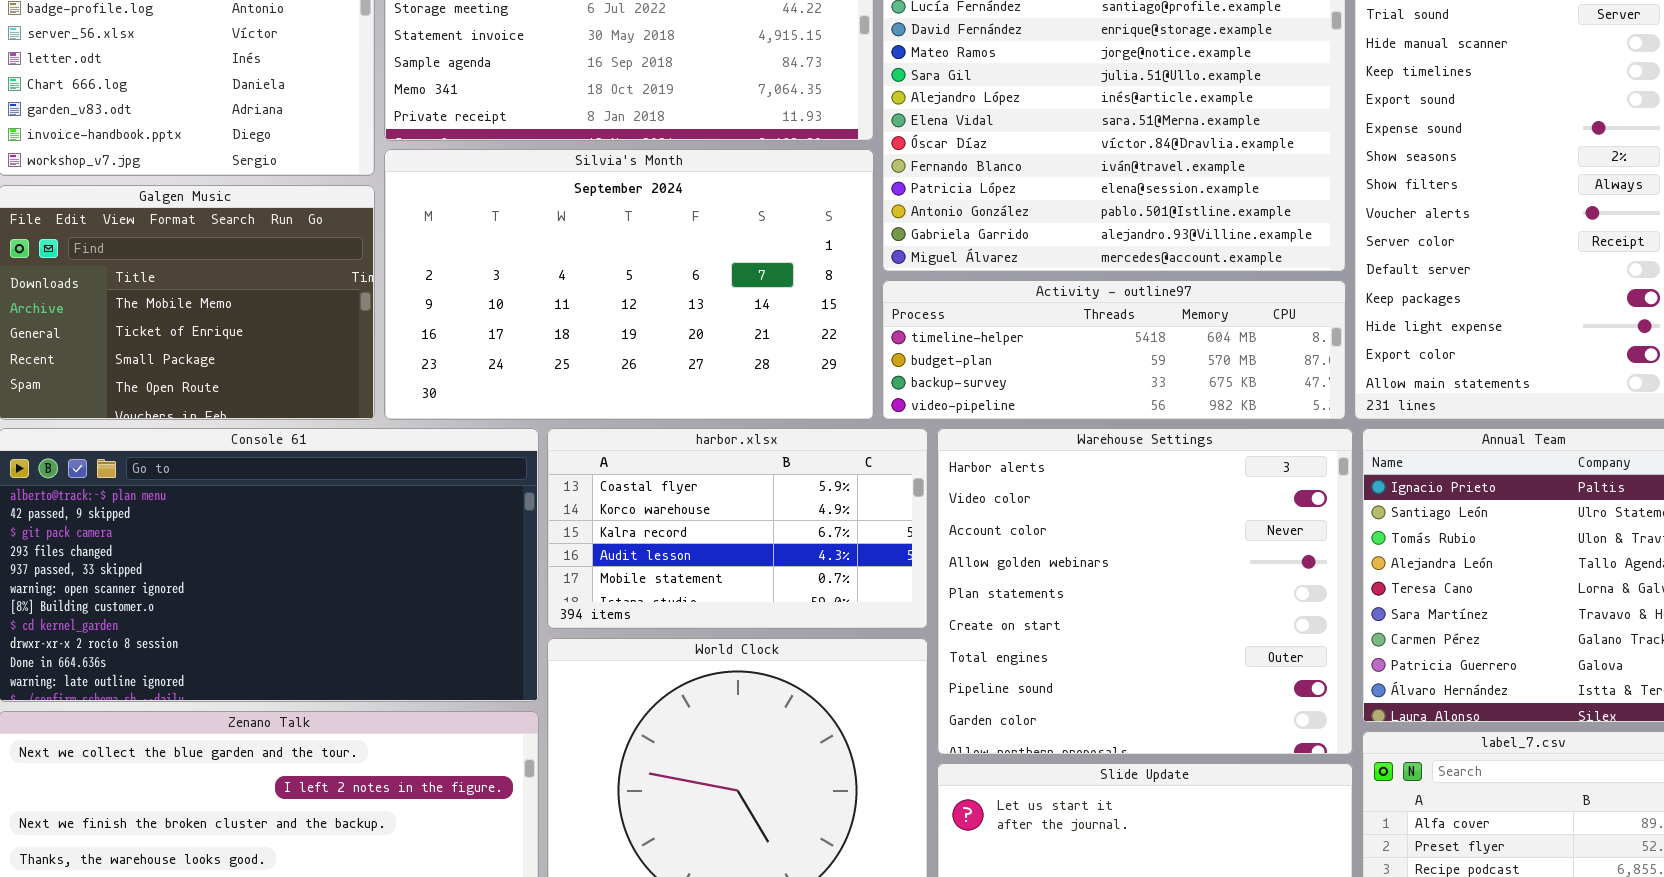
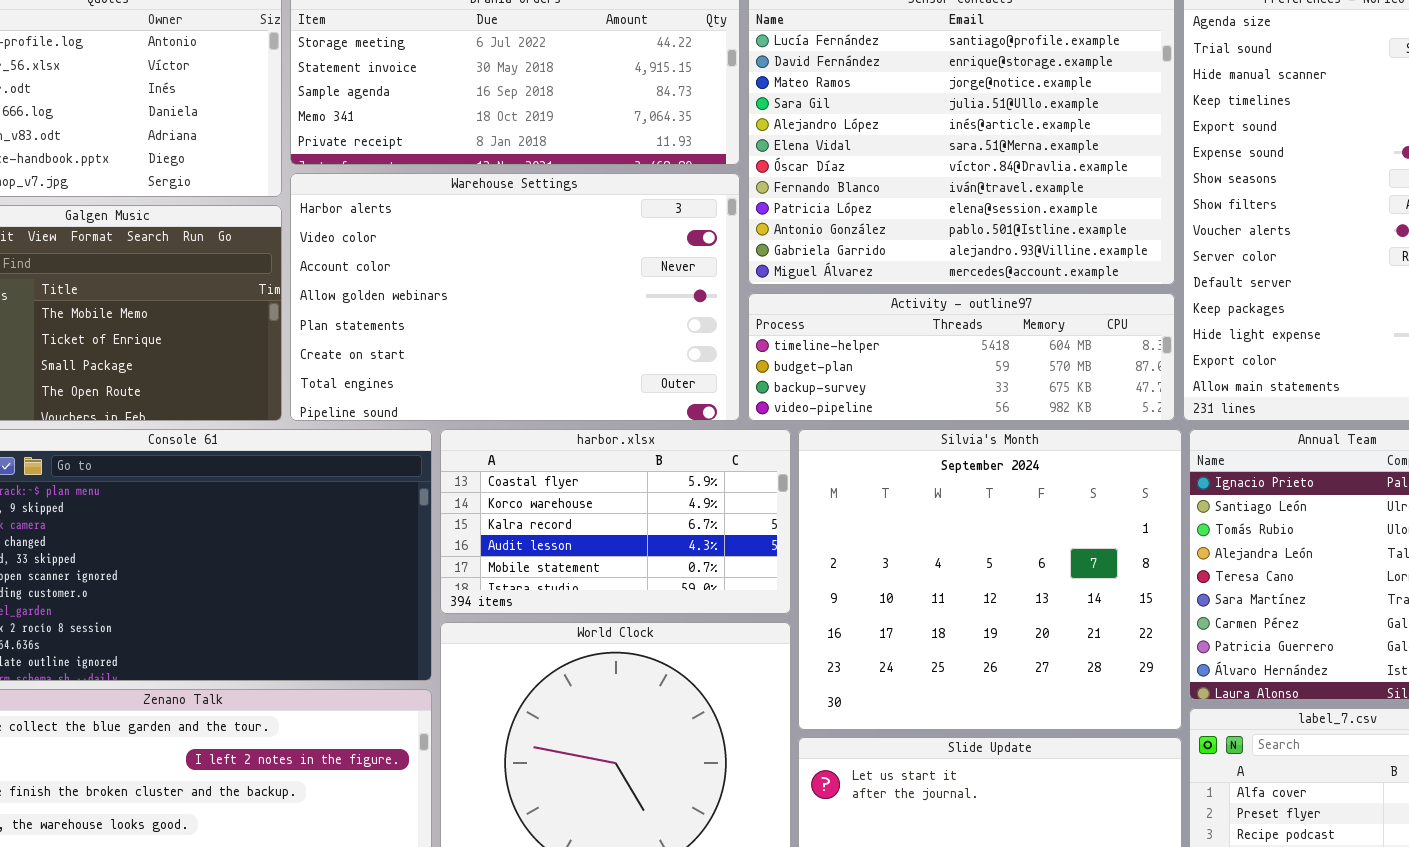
Silvia's Month: [384,149,874,420] -> [798,429,1182,730], moved, resized
Warehouse Settings: [937,428,1353,755] -> [290,173,740,421], moved, resized

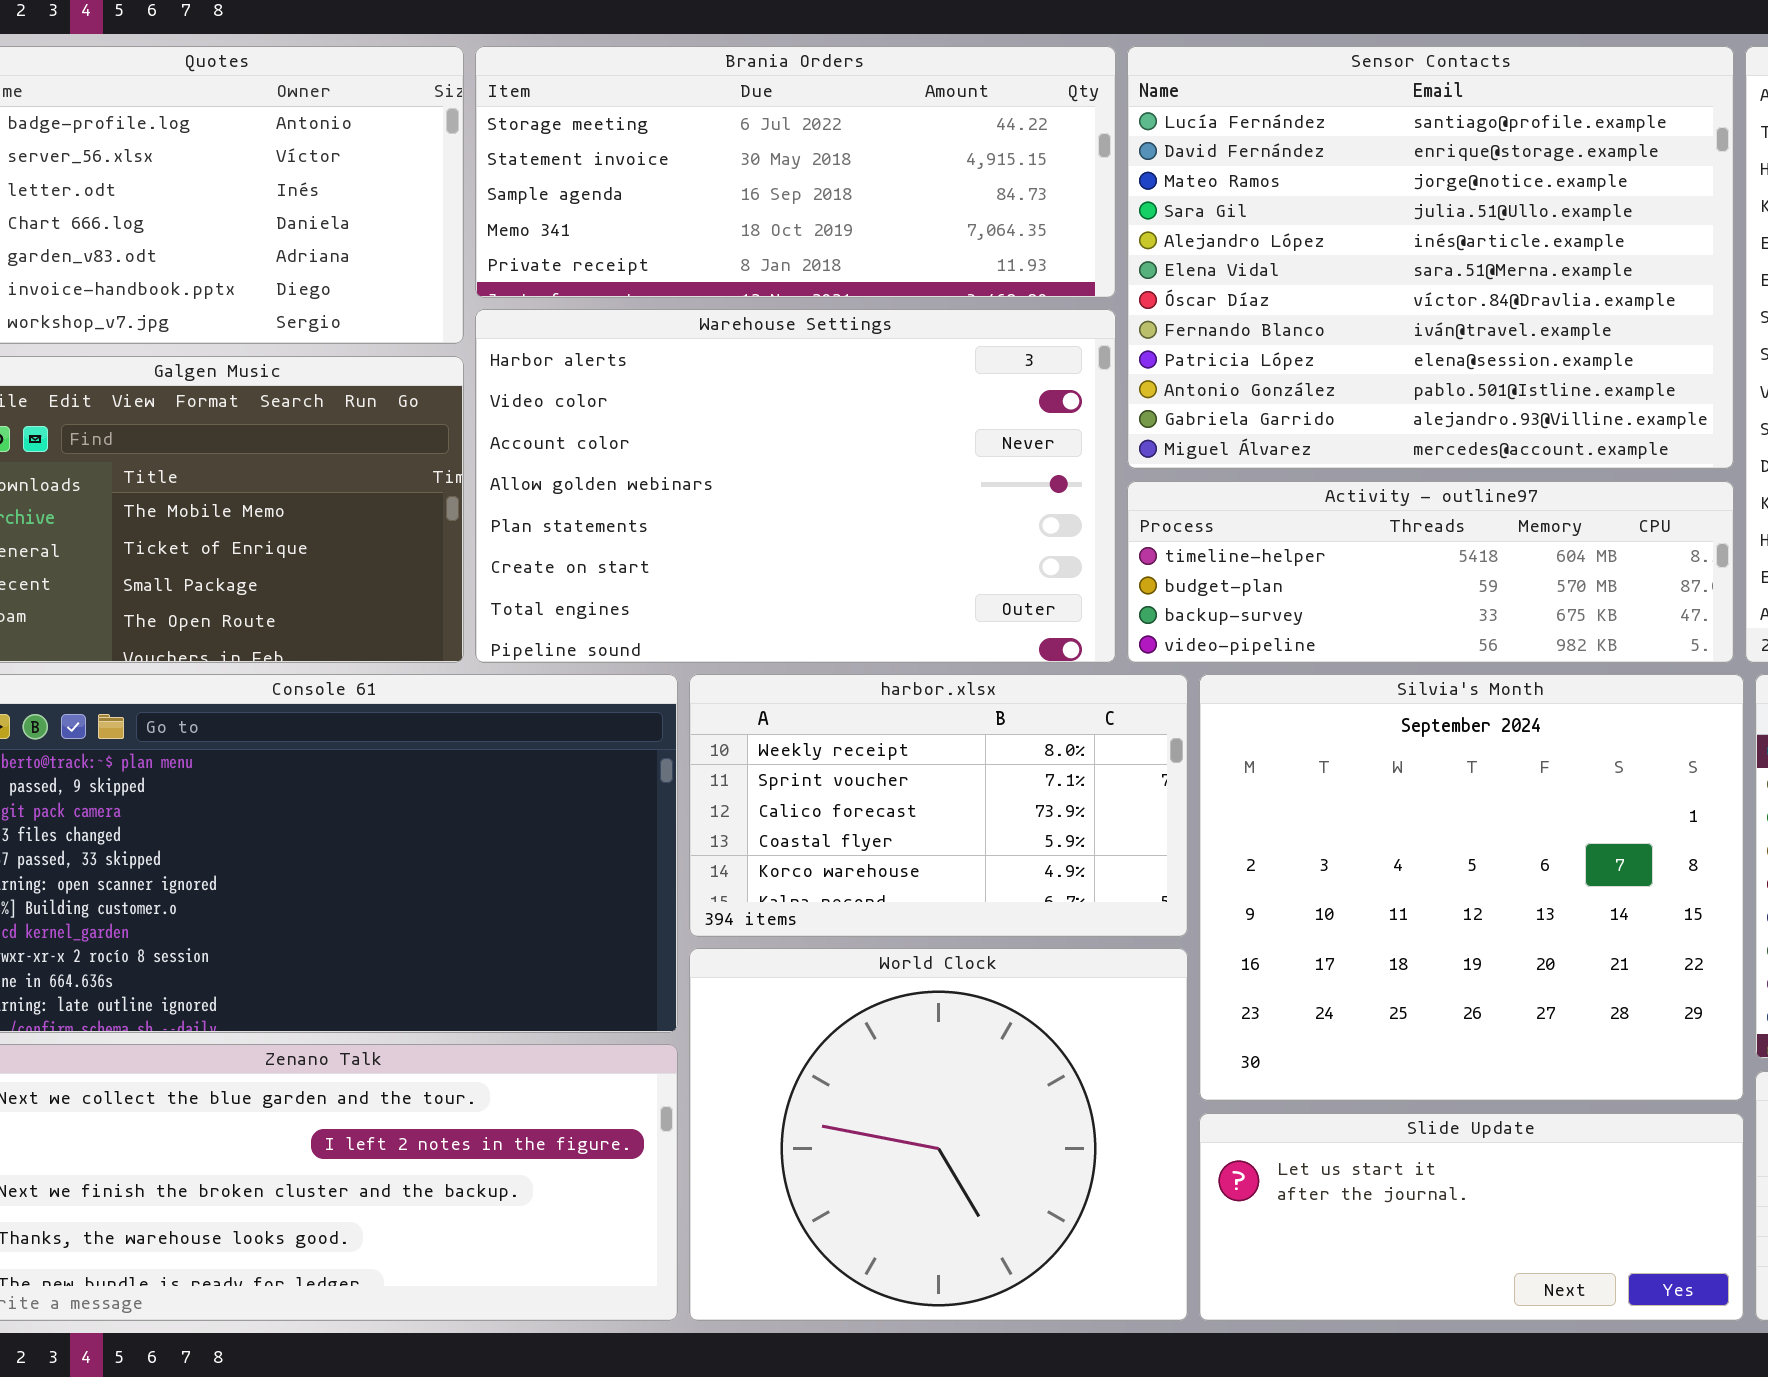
harbor.xlsx: [440,429,791,614] -> [689,674,1188,937], scrolled up 3 rows

